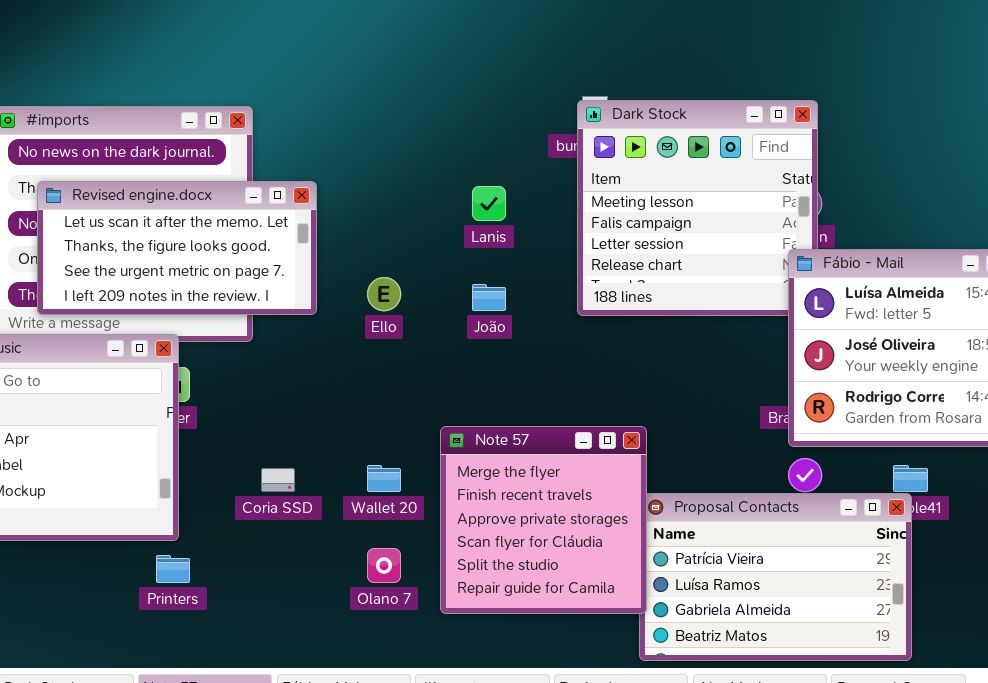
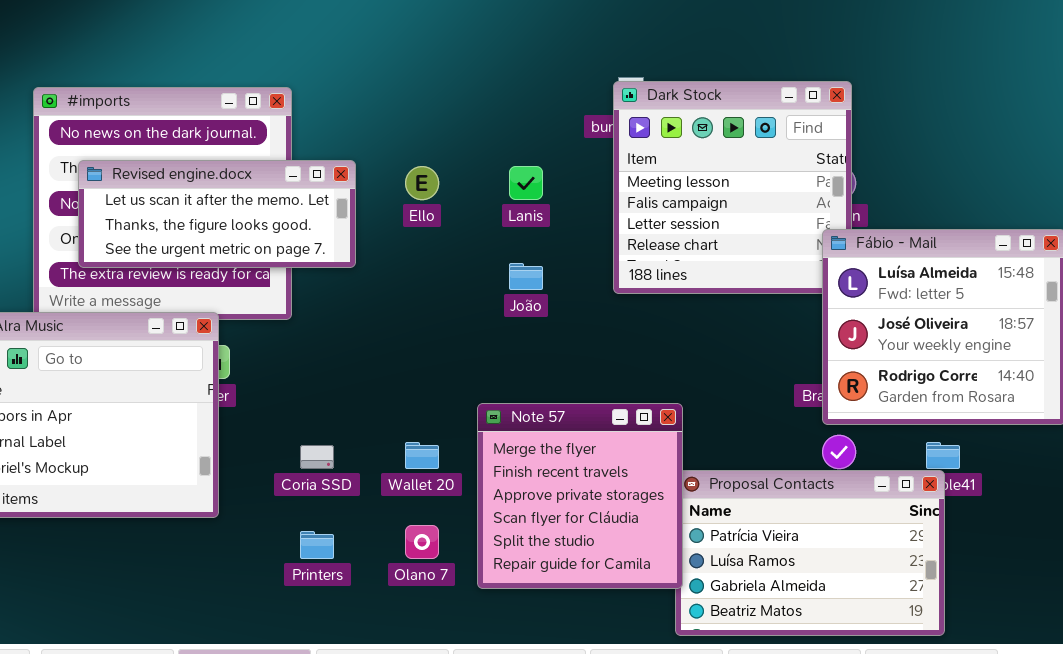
Revised engine.docx: [37,181,317,315] -> [78,160,356,268], resized
Ello: [367,277,401,311] -> [405,166,439,200], moved
Printers: [156,555,190,583] -> [300,531,334,559], moved

